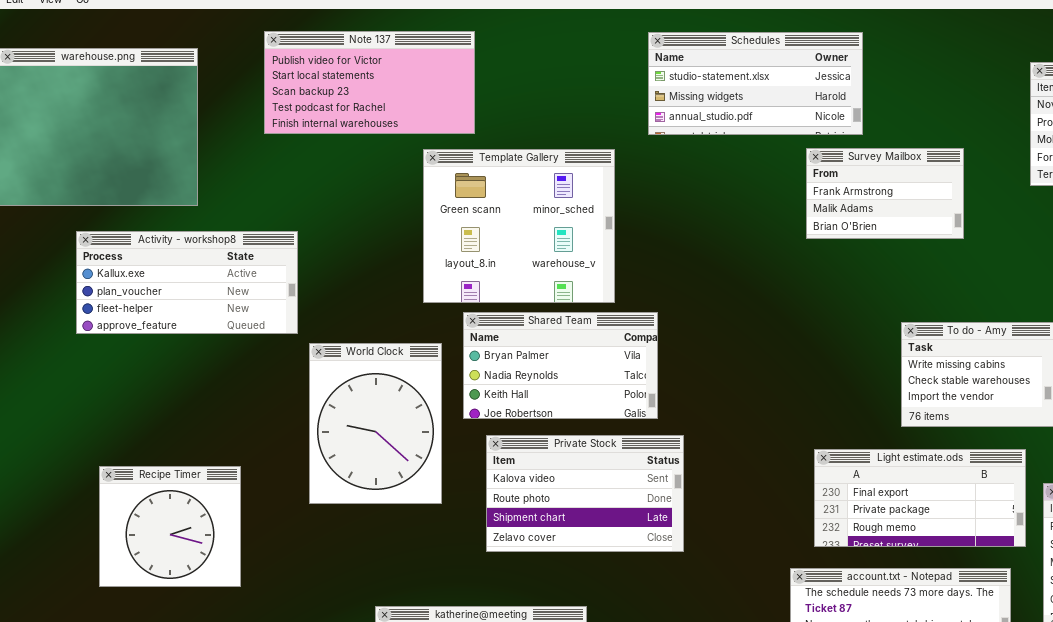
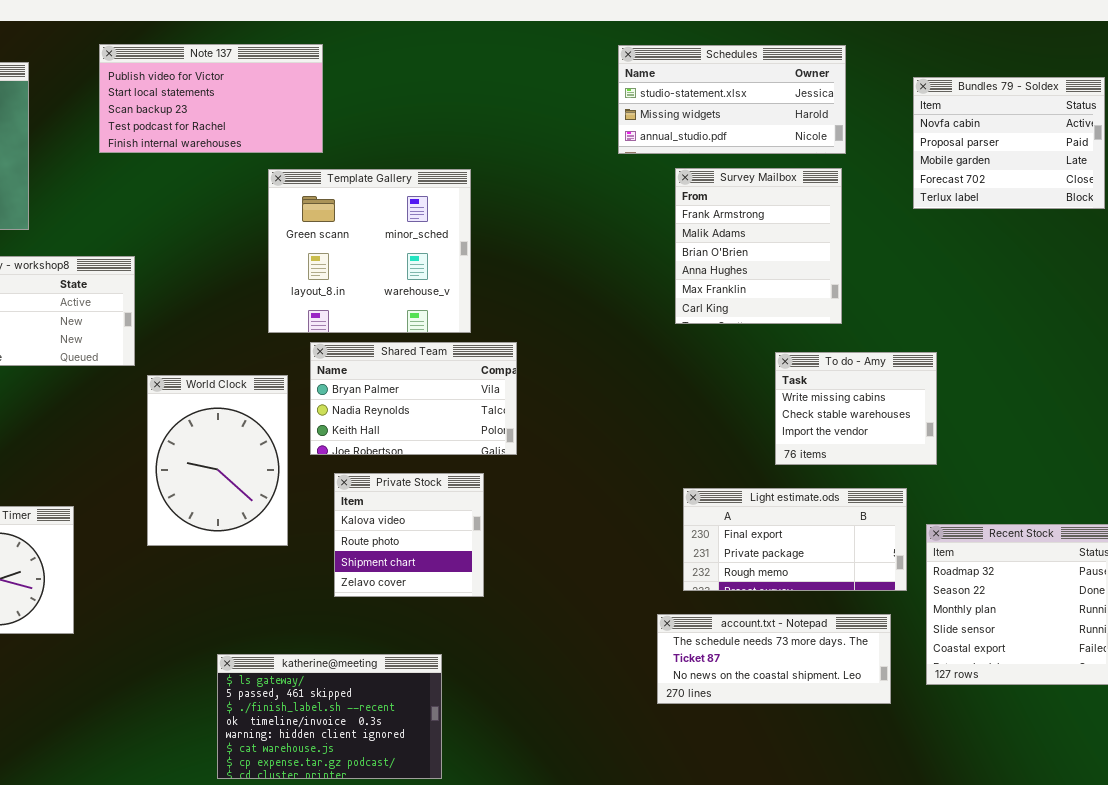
Schedules: [648,32,863,135] -> [618,45,846,154], moved
Survey Mailbox: [806,148,964,239] -> [675,168,842,324], resized
Private Stock: [486,435,684,552] -> [334,473,484,597], resized

